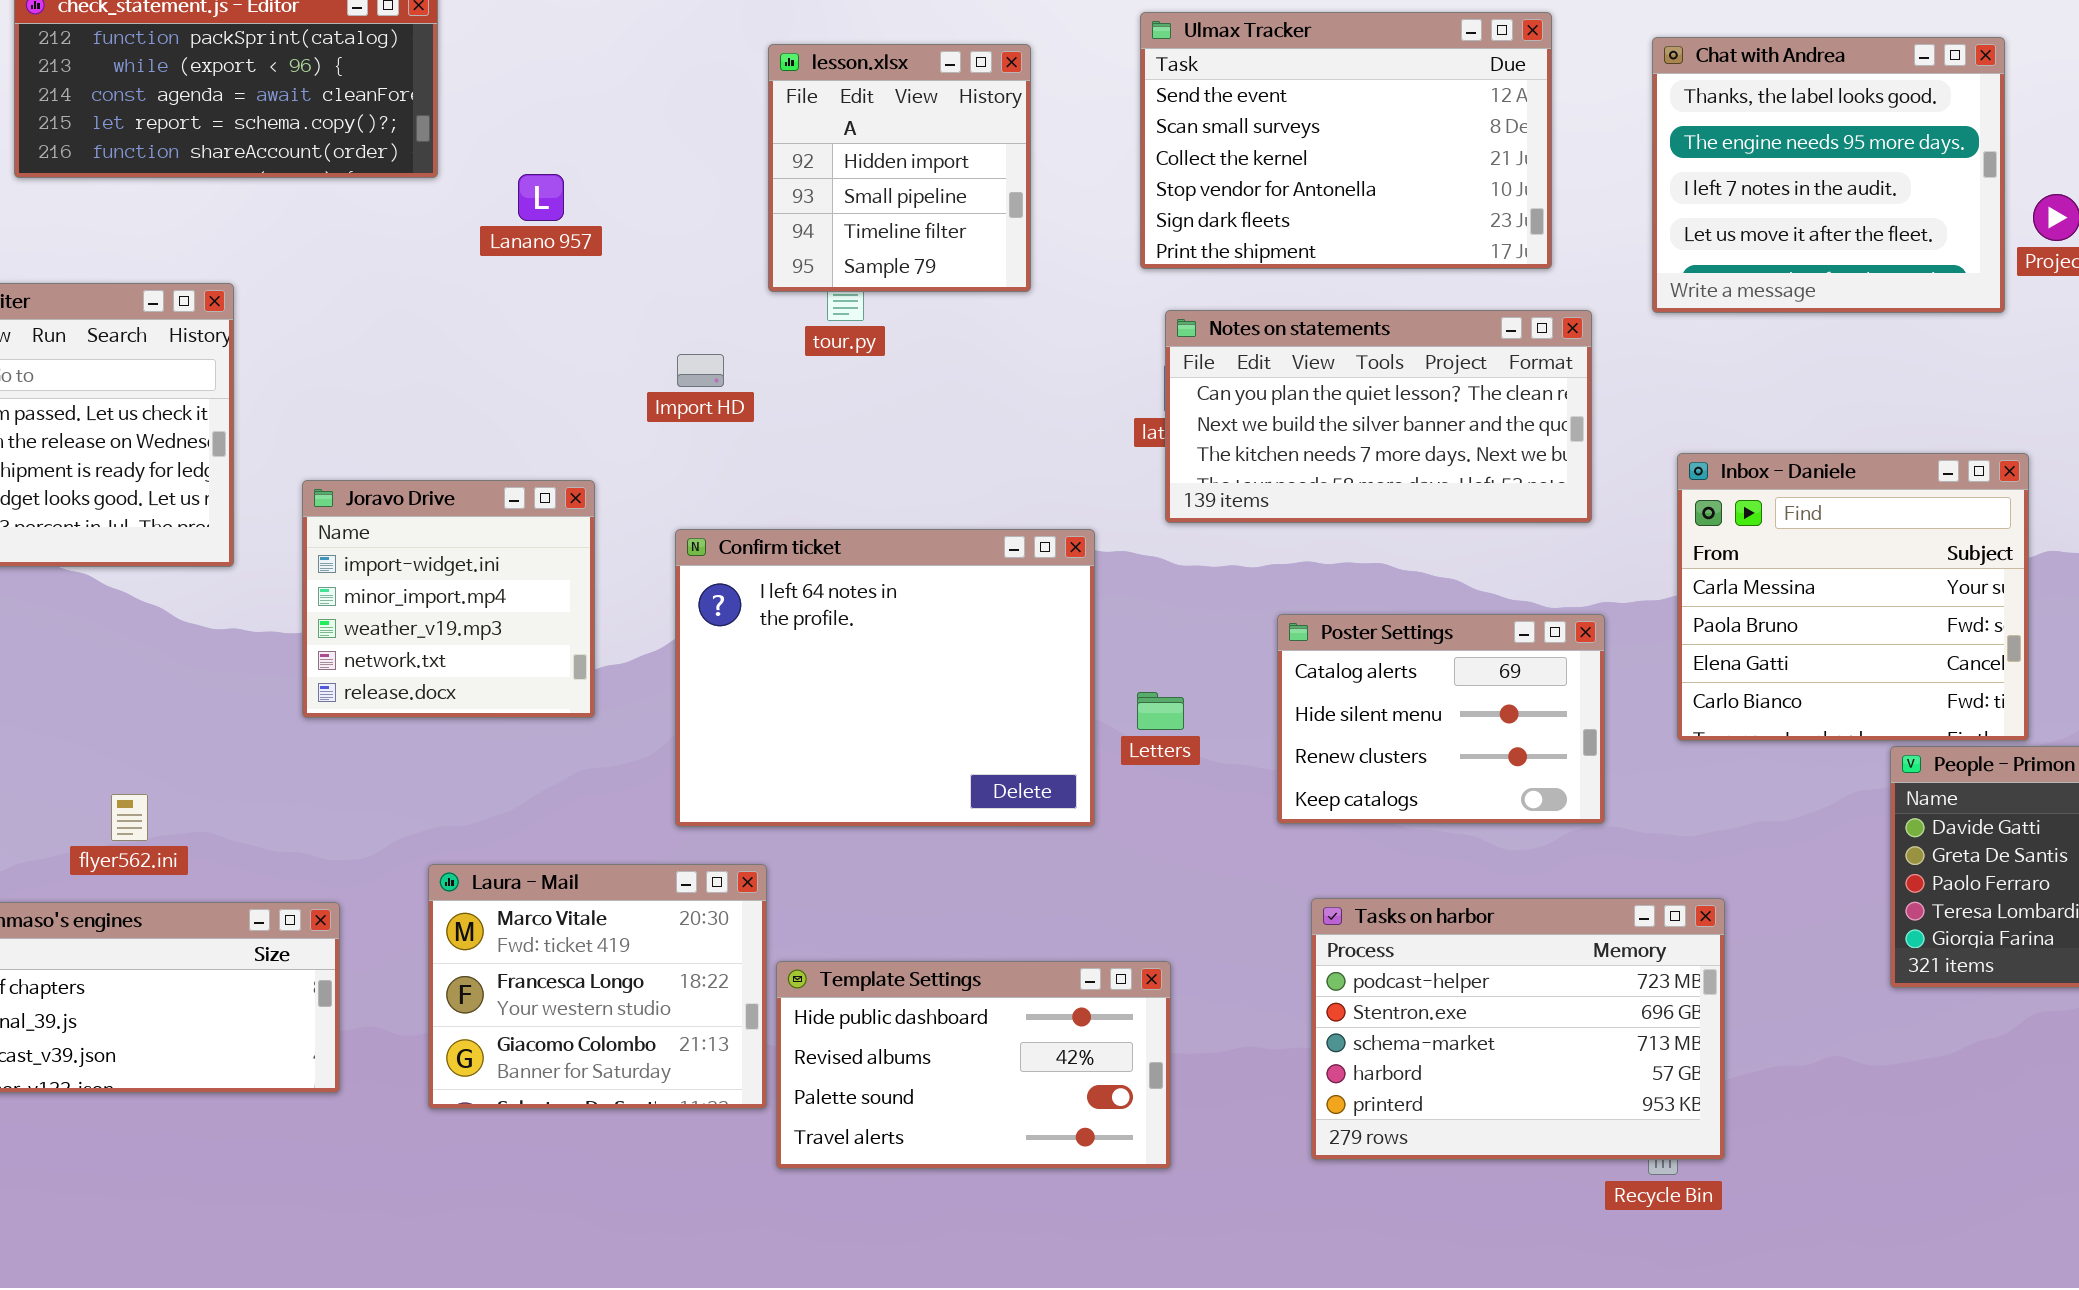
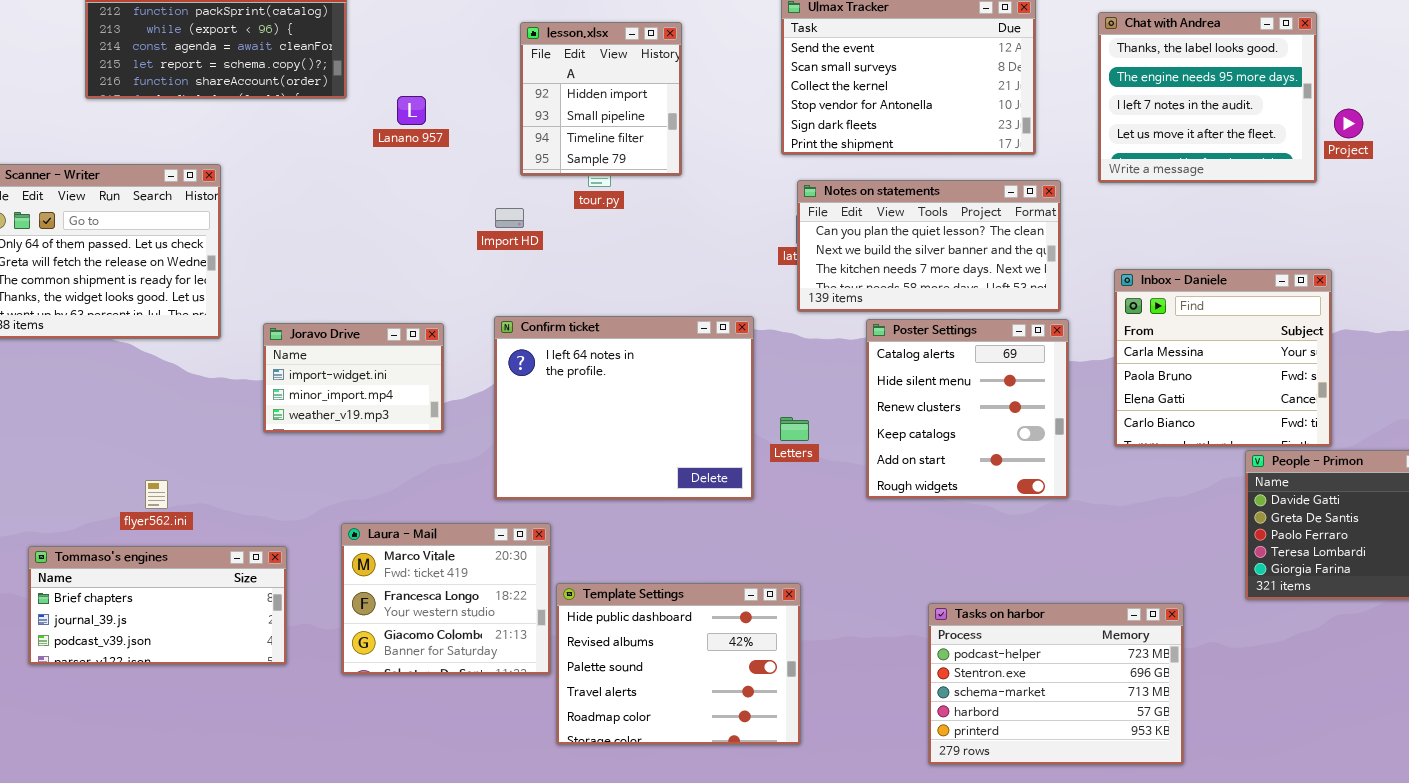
lesson.xlsx: [768,44,1031,292] -> [520,22,682,176], moved
Joravo Drive: [302,480,595,718] -> [263,323,444,433], resized
Poster Settings: [1277,614,1605,824] -> [866,319,1069,499], resized
Tasks on harbor: [1311,898,1725,1160] -> [928,603,1184,765], moved
Template Settings: [776,961,1171,1169] -> [556,583,801,745], resized

